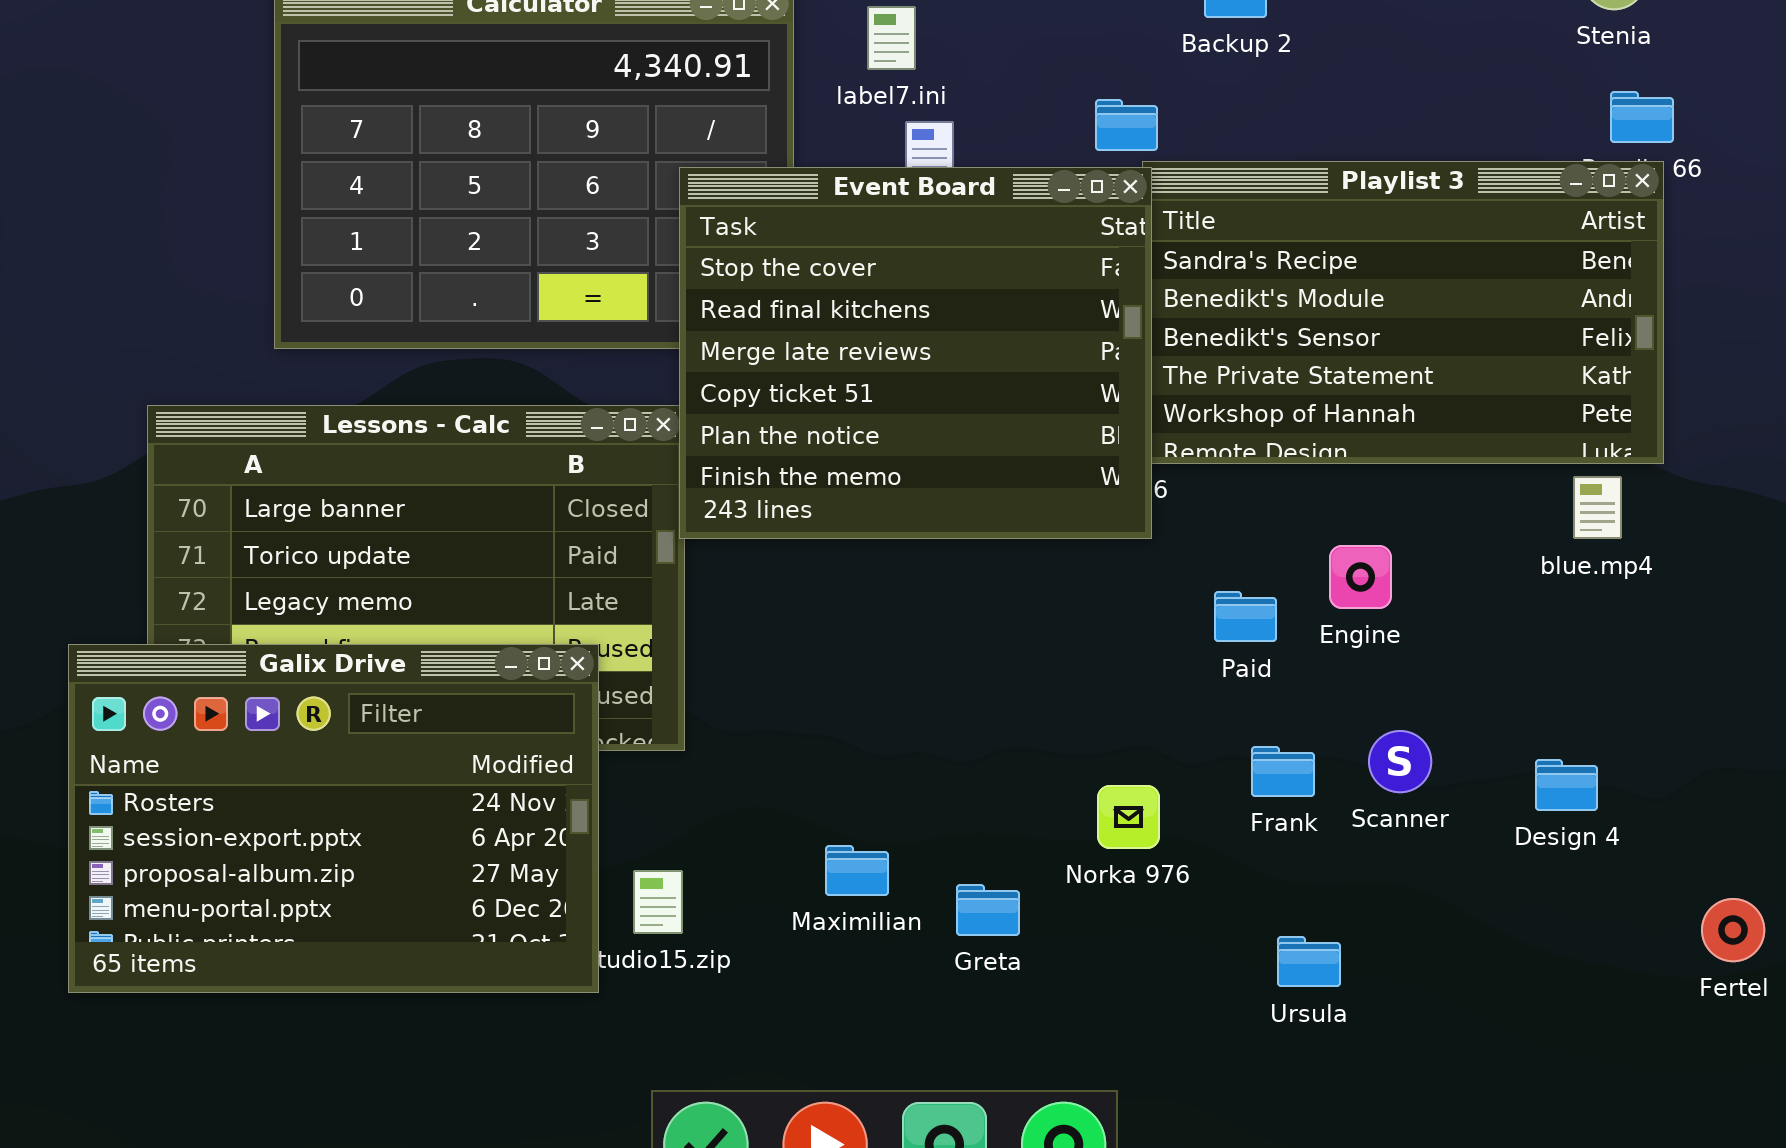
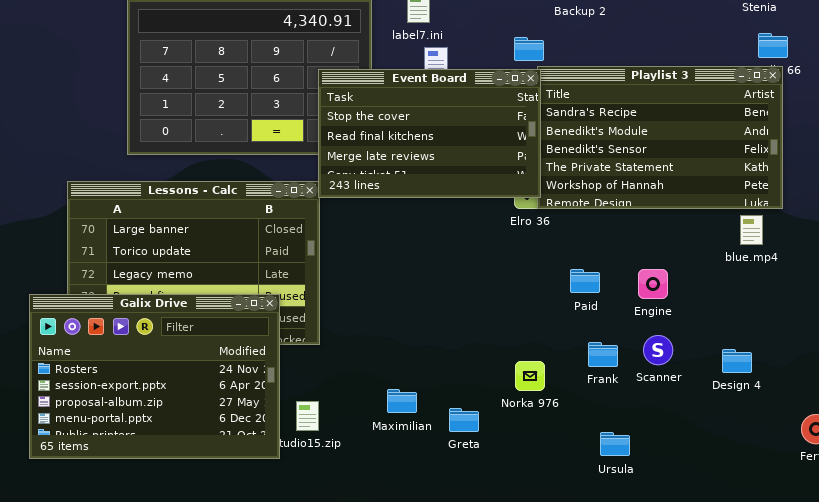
Event Board: [679,167,1152,539] -> [318,69,541,198], resized
Engine: [1329,545,1392,609] -> [638,269,668,299], moved

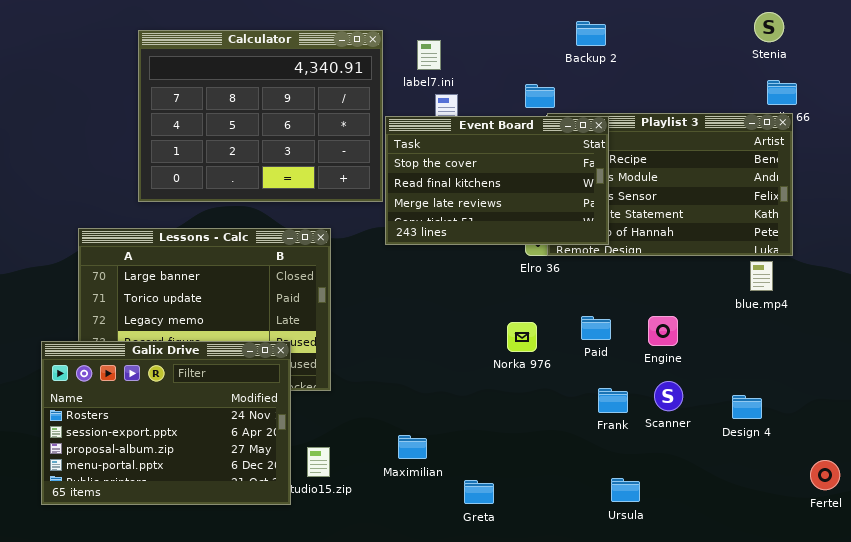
Event Board: [318,69,541,198] -> [385,116,609,245], moved
Norka 976: [515,361,545,391] -> [507,322,537,352], moved
Greta: [449,408,479,432] -> [464,480,494,504], moved

